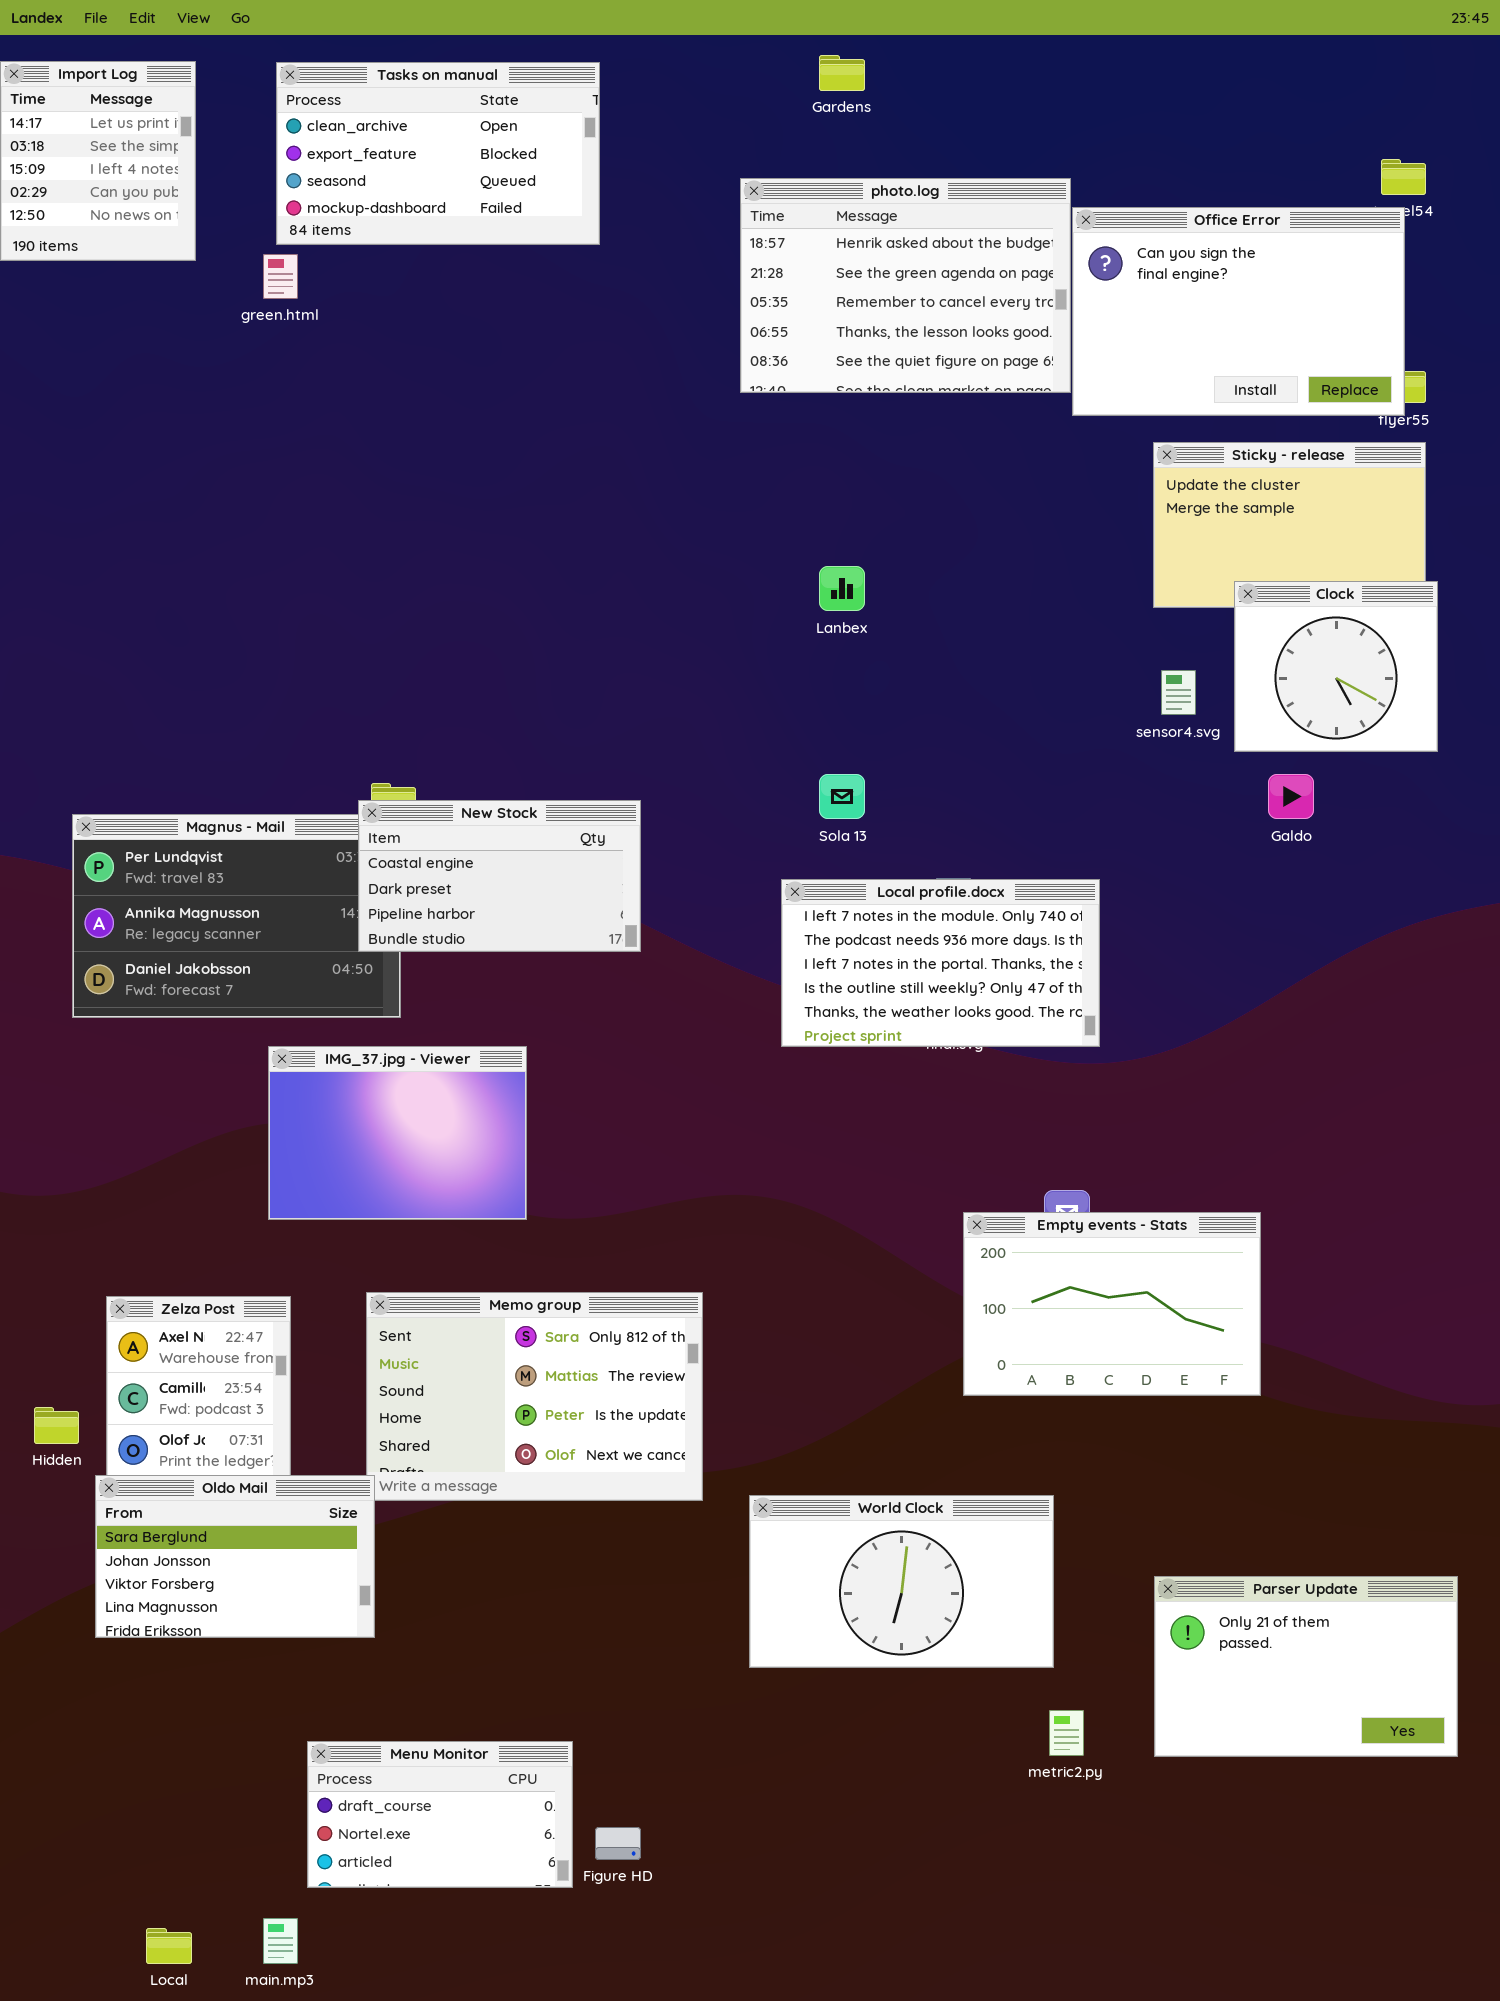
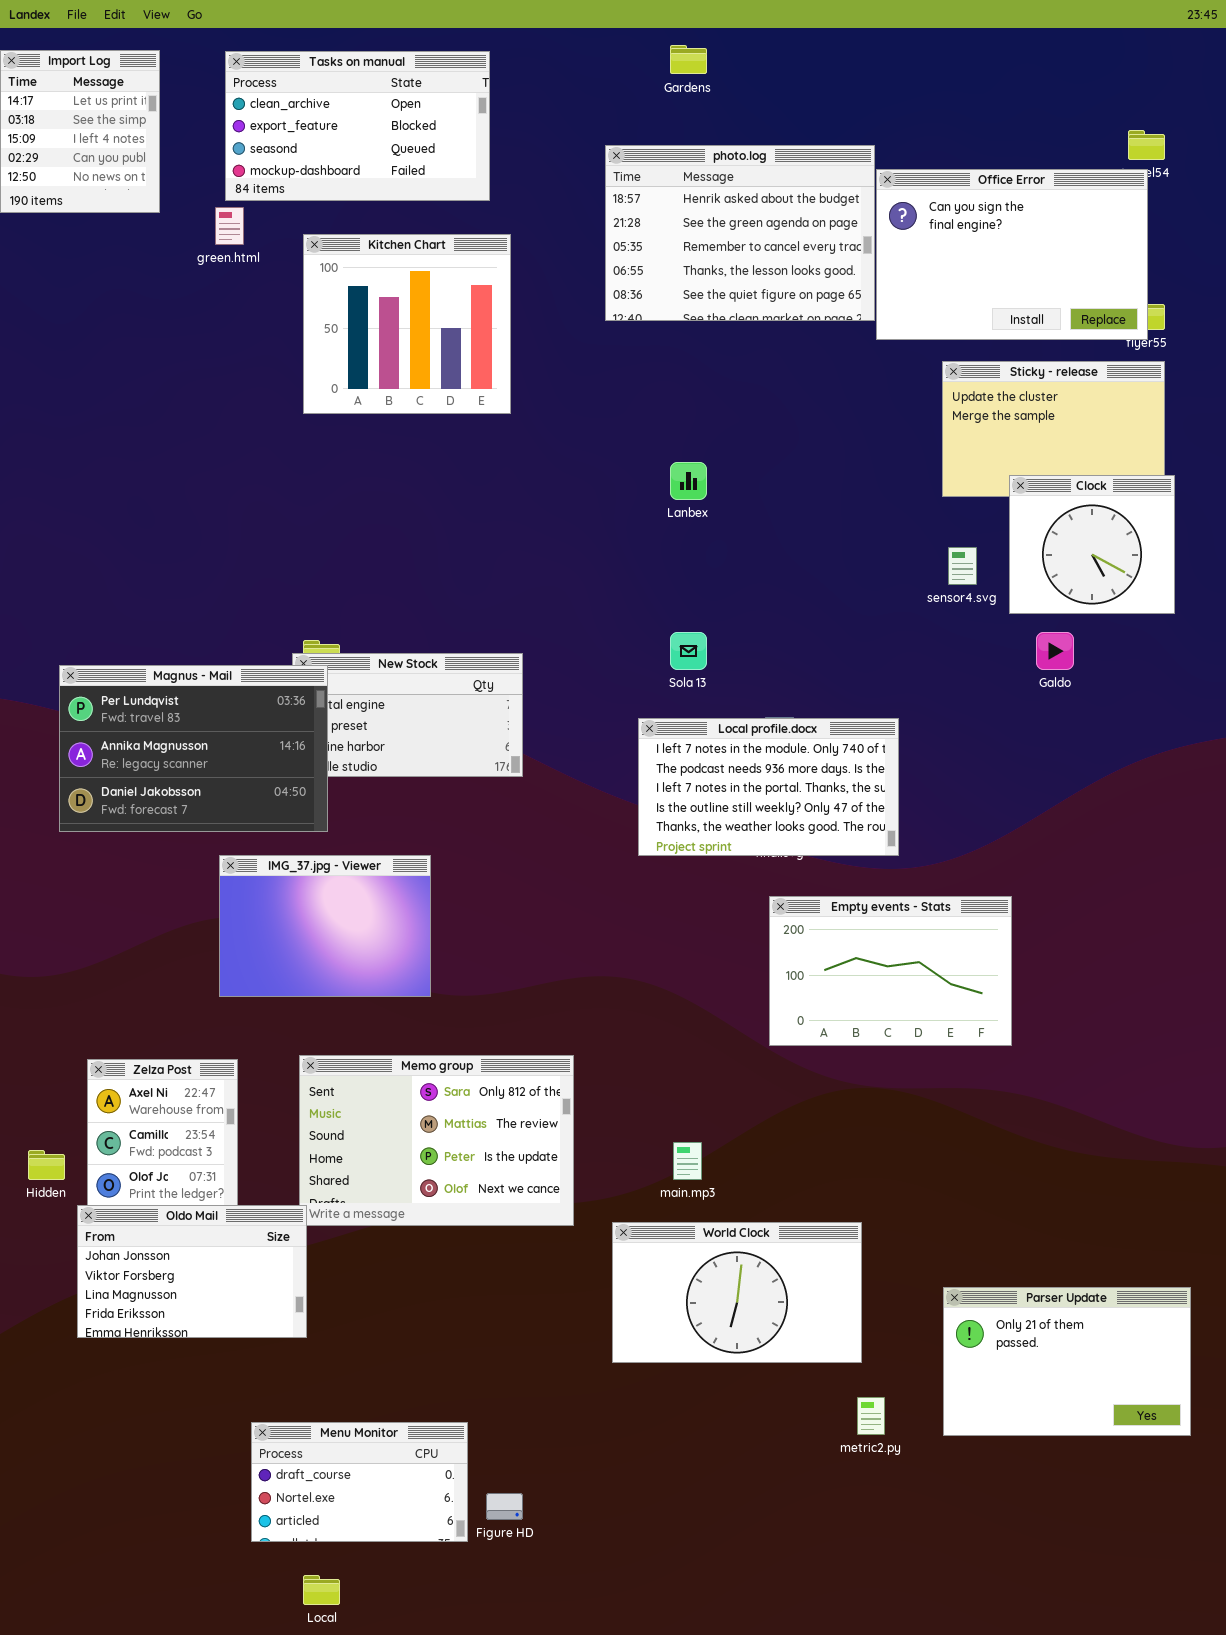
Kitchen Chart: none -> [303,234,511,414], opened
Magnus - Mail: [72,814,401,1018] -> [59,665,328,832], raised
Empty events - Stats: [963,1212,1261,1396] -> [769,896,1012,1046], moved
Oldo Mail: [95,1475,375,1638] -> [77,1205,307,1338], scrolled down 1 row
main.mp3: [263,1918,298,1964] -> [673,1142,702,1180], moved
Local: [146,1928,192,1964] -> [303,1575,340,1605], moved

